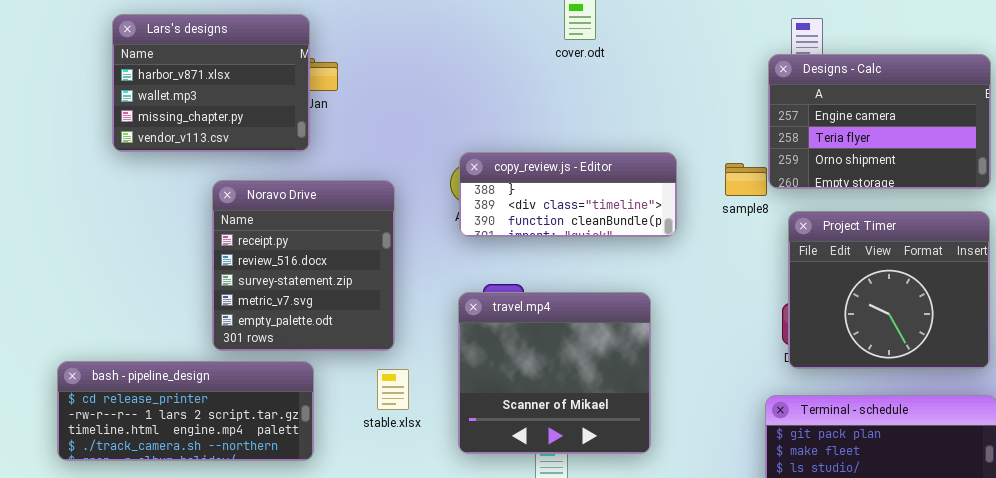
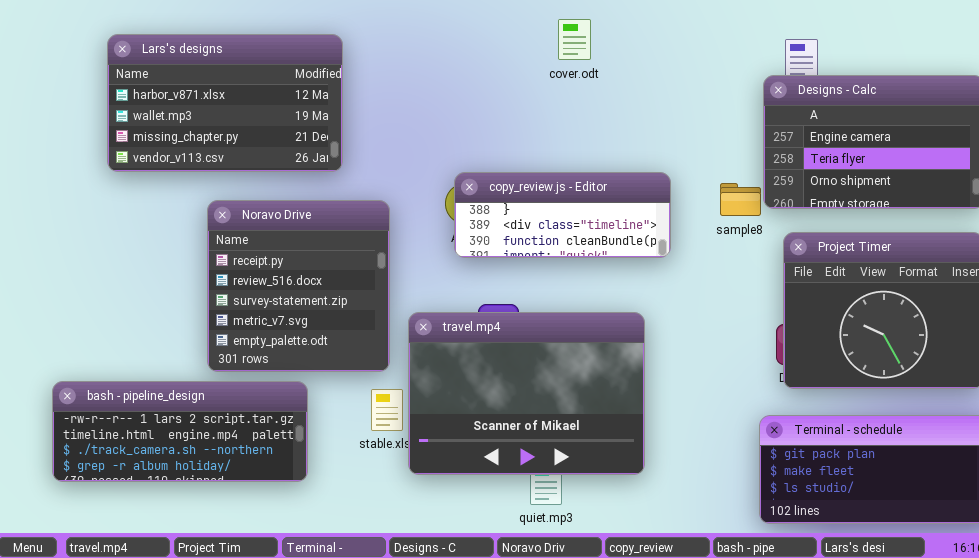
Lars's designs: [112,14,310,152] -> [107,34,343,172], resized
travel.mp4: [458,292,651,454] -> [408,312,645,475], resized
bash - pipeline_design: [57,361,314,461] -> [52,381,308,482], scrolled down 1 row

